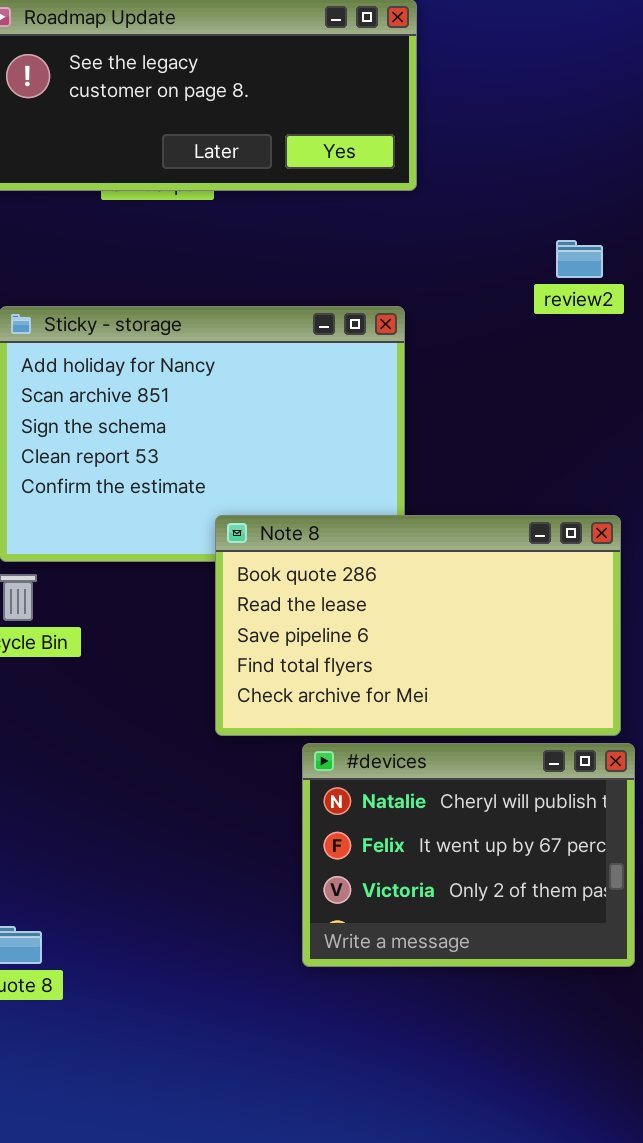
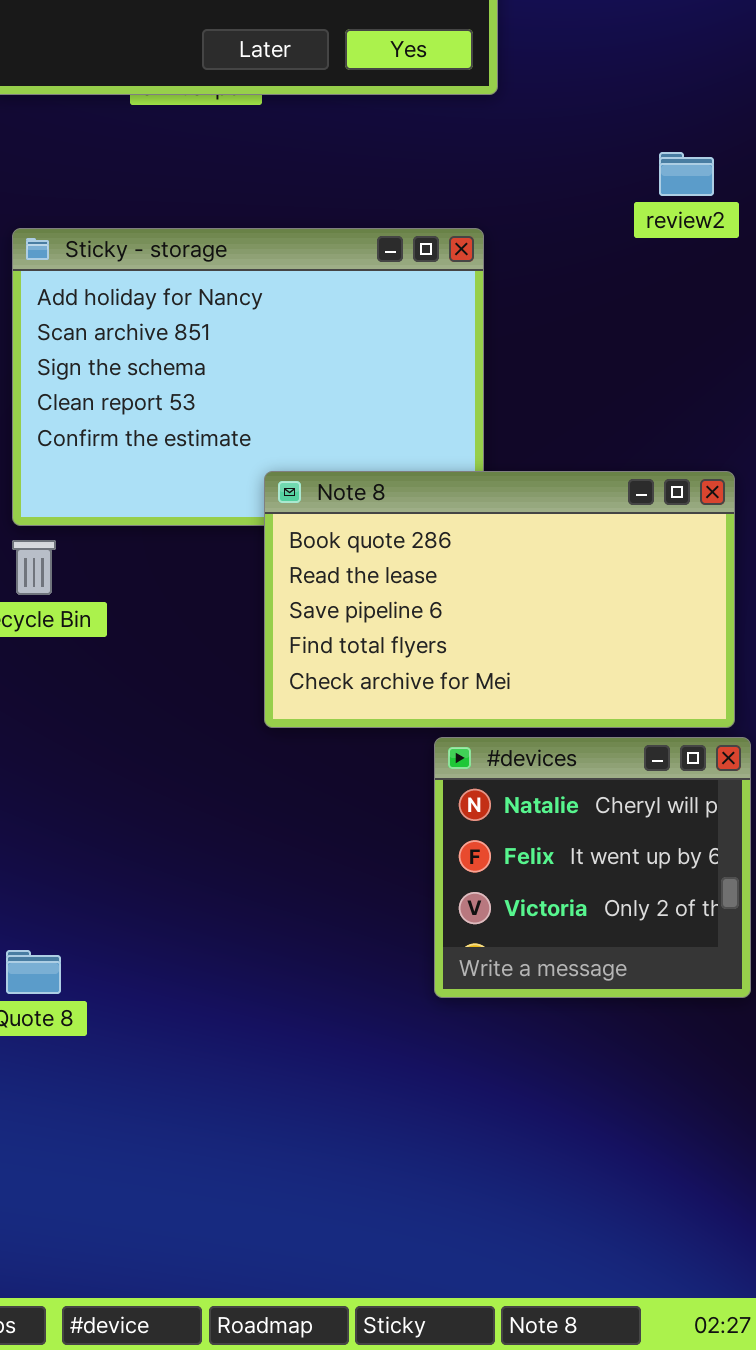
#devices: [302,743,635,967] -> [434,737,751,998], resized

